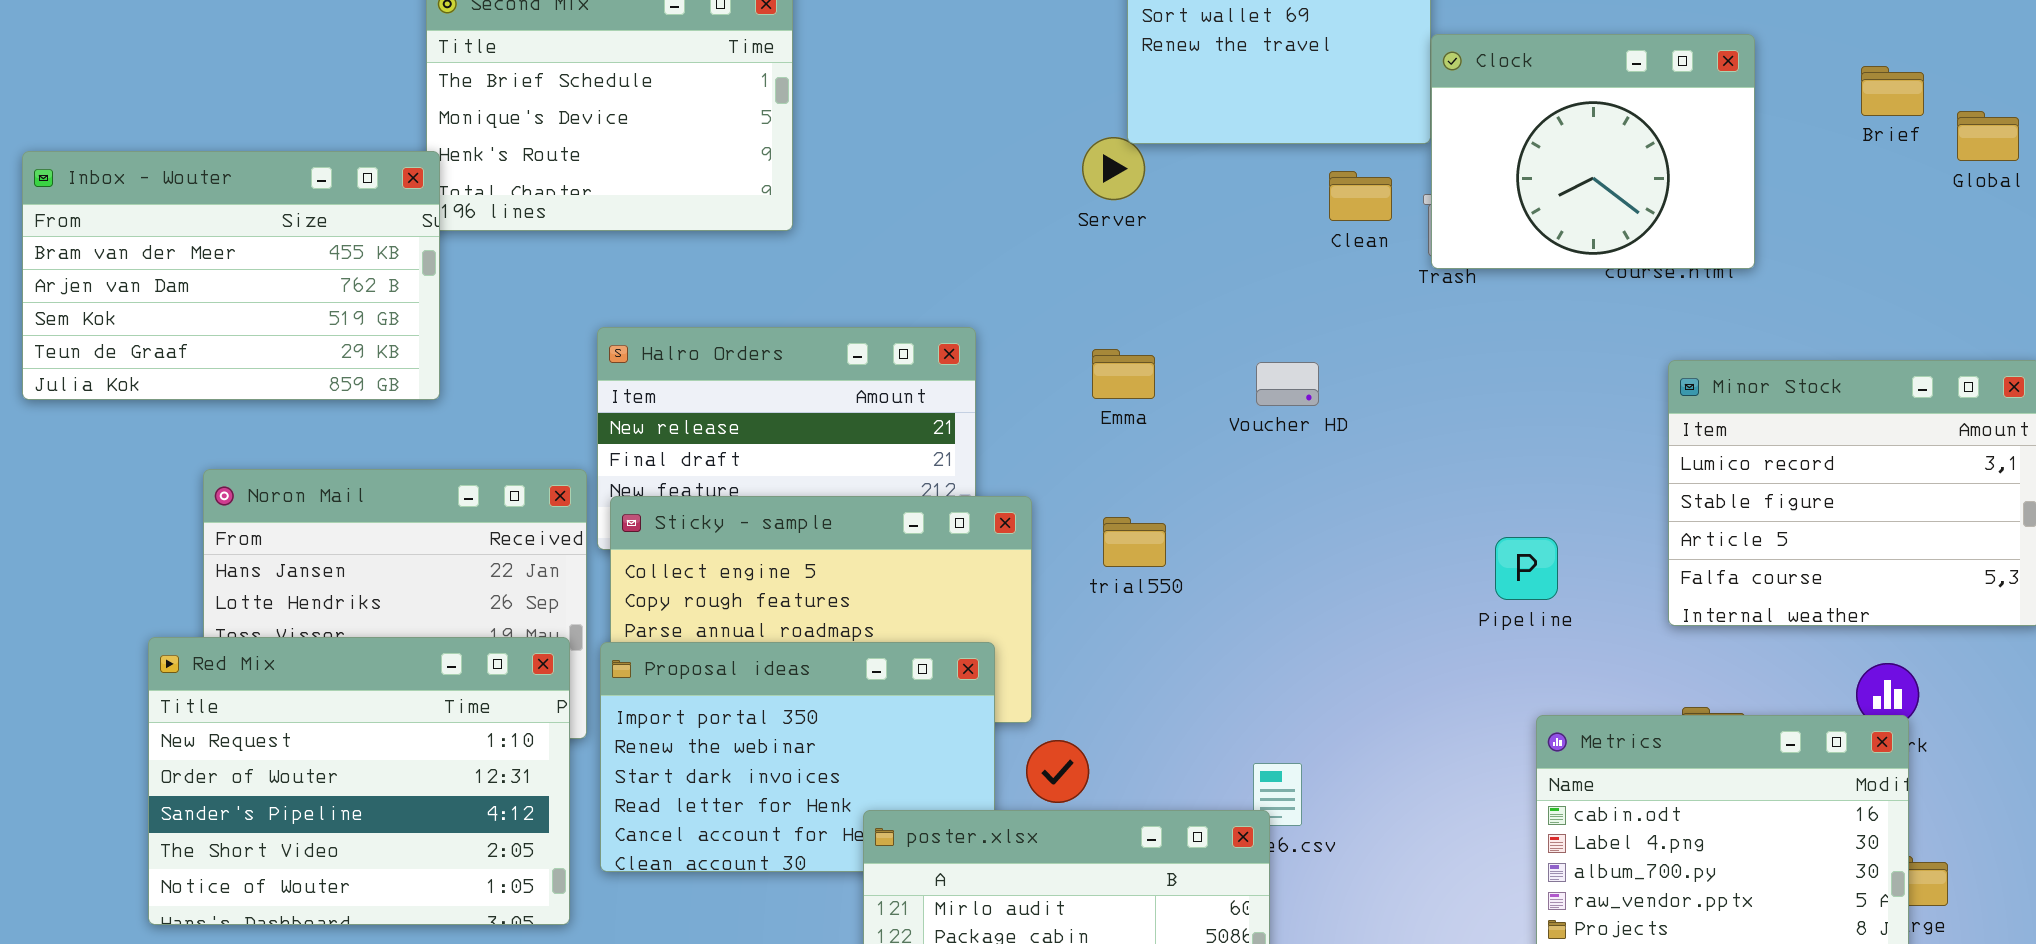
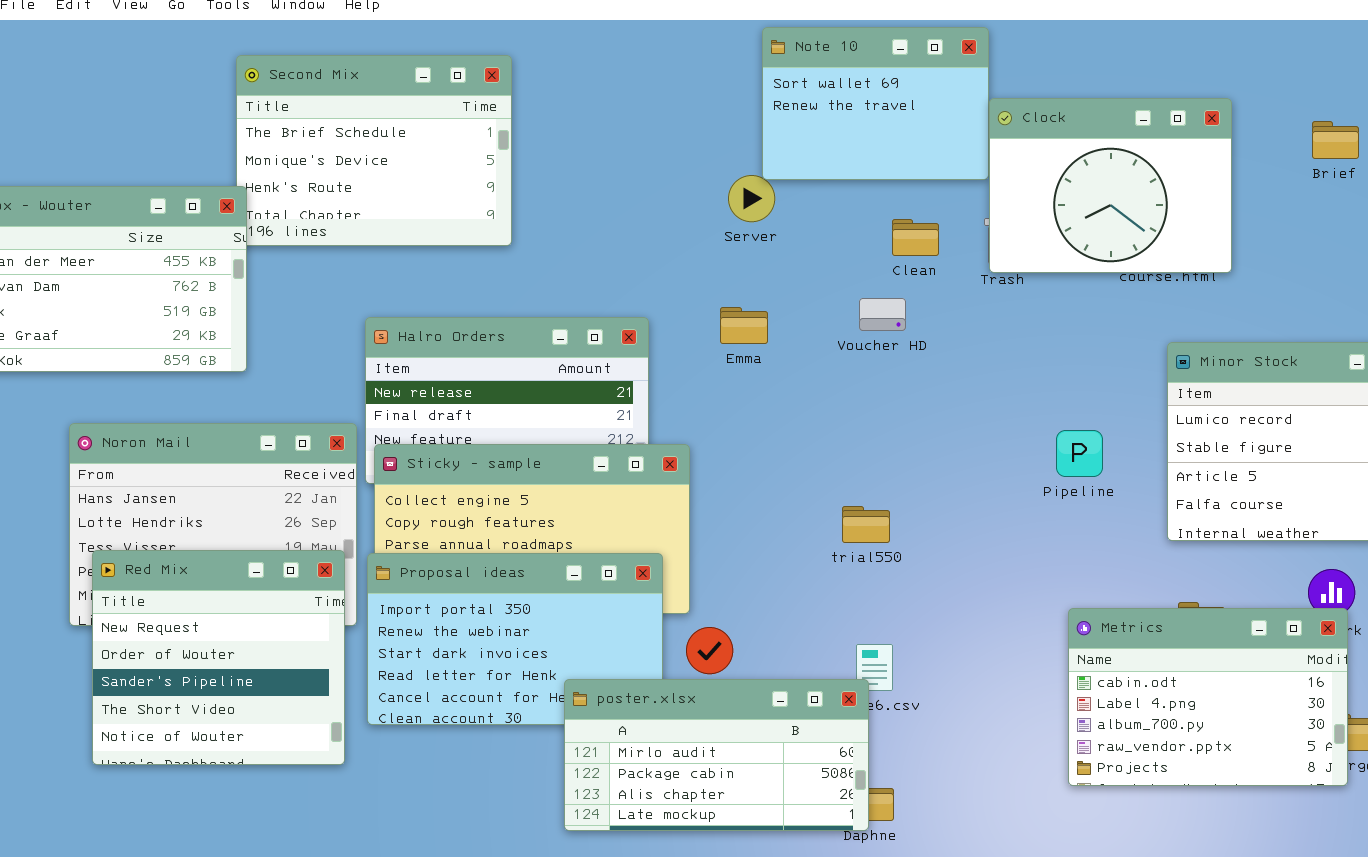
Clean: [1329,171,1392,221] -> [892,219,939,256], moved
Emma: [1092,349,1155,399] -> [720,307,768,344], moved
Voucher HD: [1256,362,1319,406] -> [859,298,906,331], moved
trial550: [1103,517,1166,567] -> [842,506,890,543], moved
Pipeline: [1495,537,1558,600] -> [1056,430,1103,477], moved
Red Mix: [148,637,570,925] -> [92,550,345,765], resized

